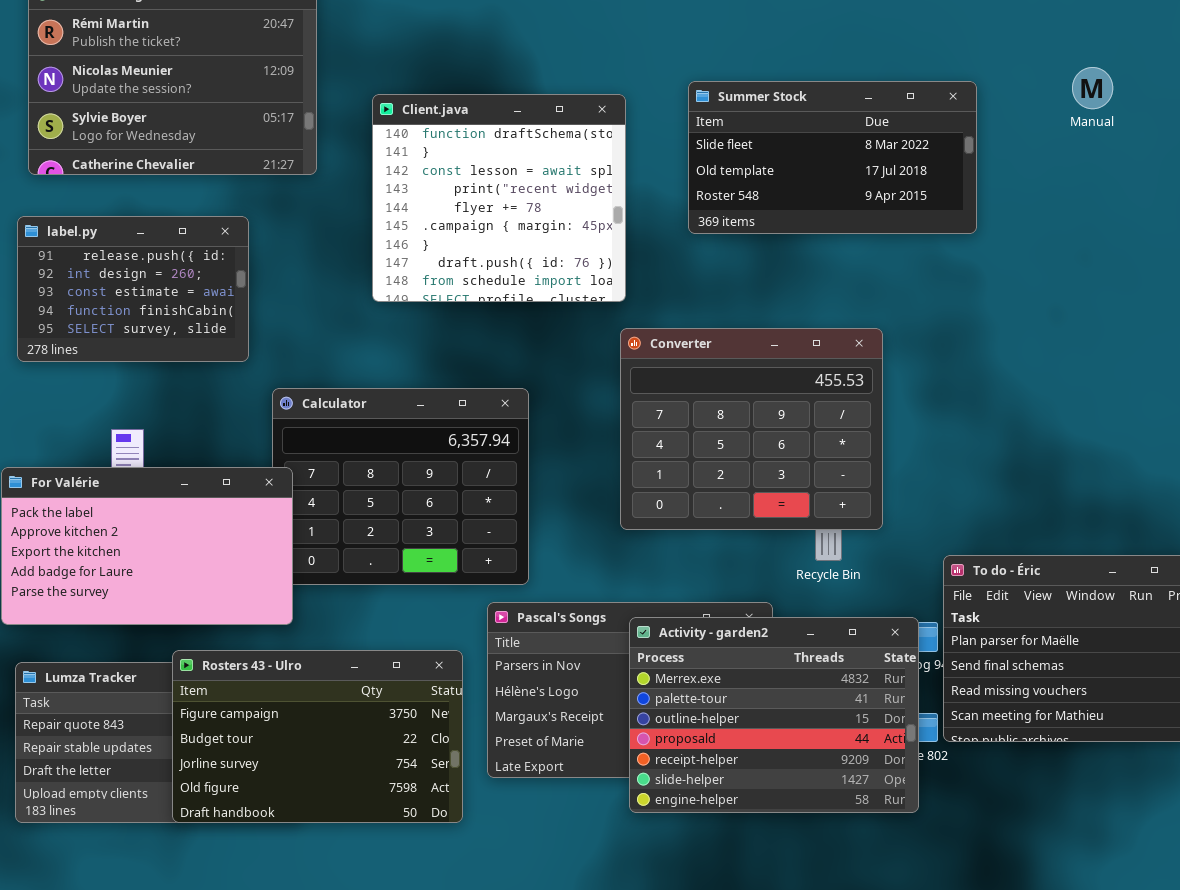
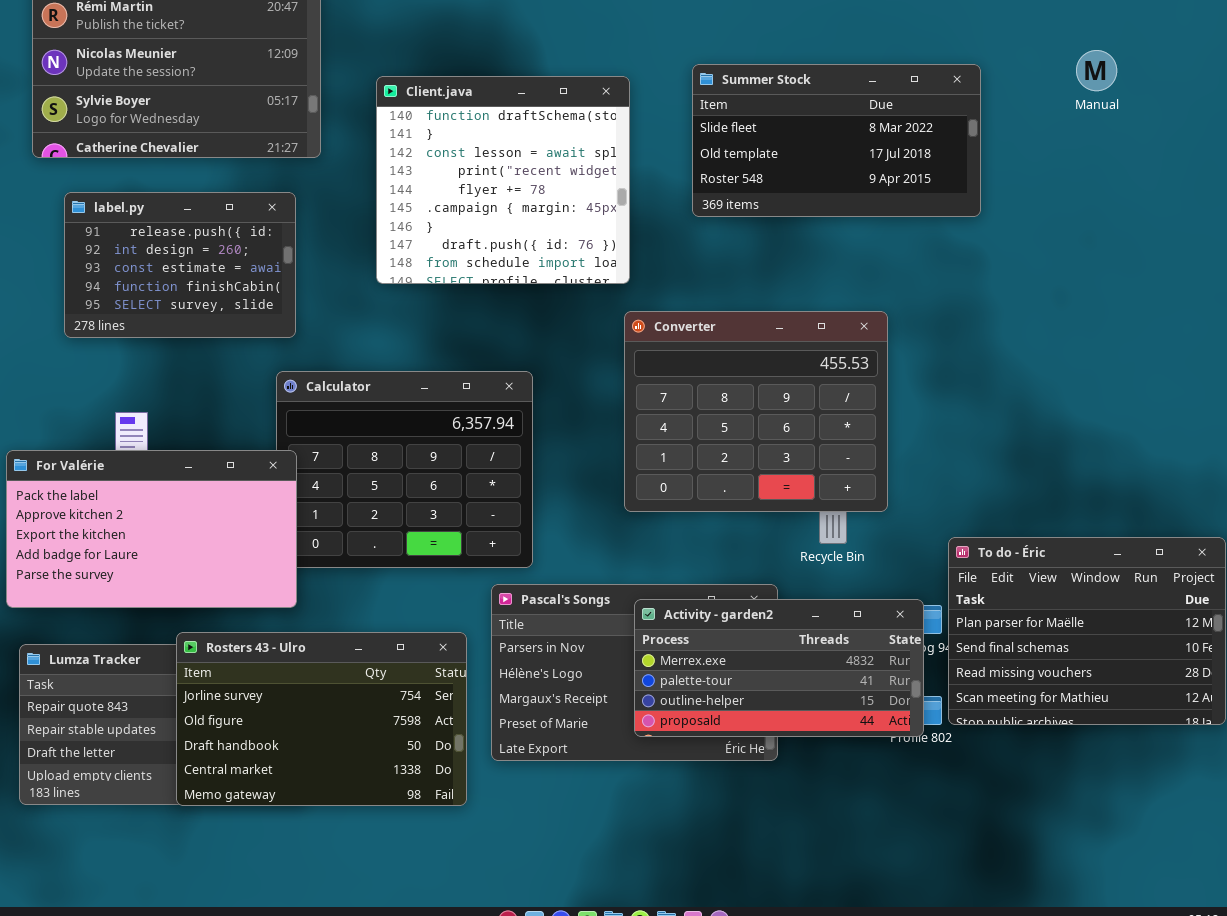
label.py: [17,216,249,362] -> [64,192,296,338], moved
Activity - garden2: [629,617,919,813] -> [634,599,924,737], resized
Rosters 43 - Ulro: [172,650,463,823] -> [176,632,467,806], scrolled down 2 rows

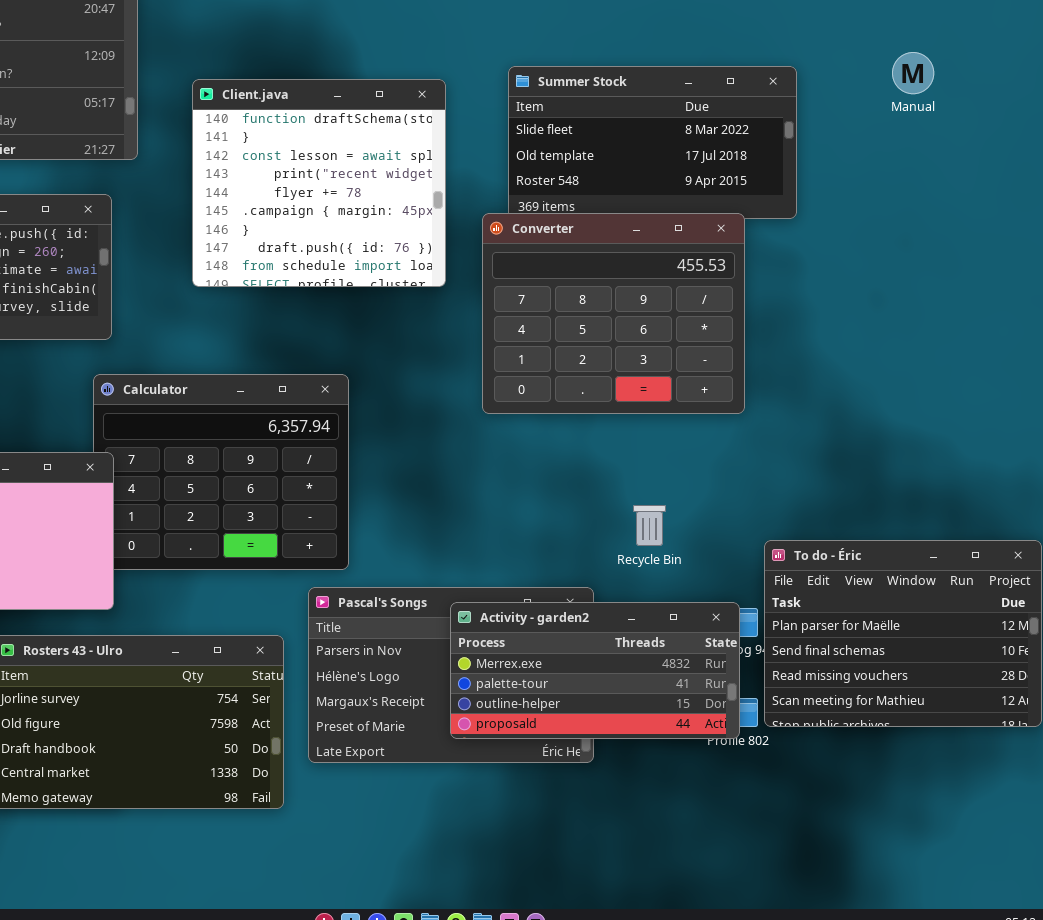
Converter: [624,311,888,512] -> [482,213,745,414], moved

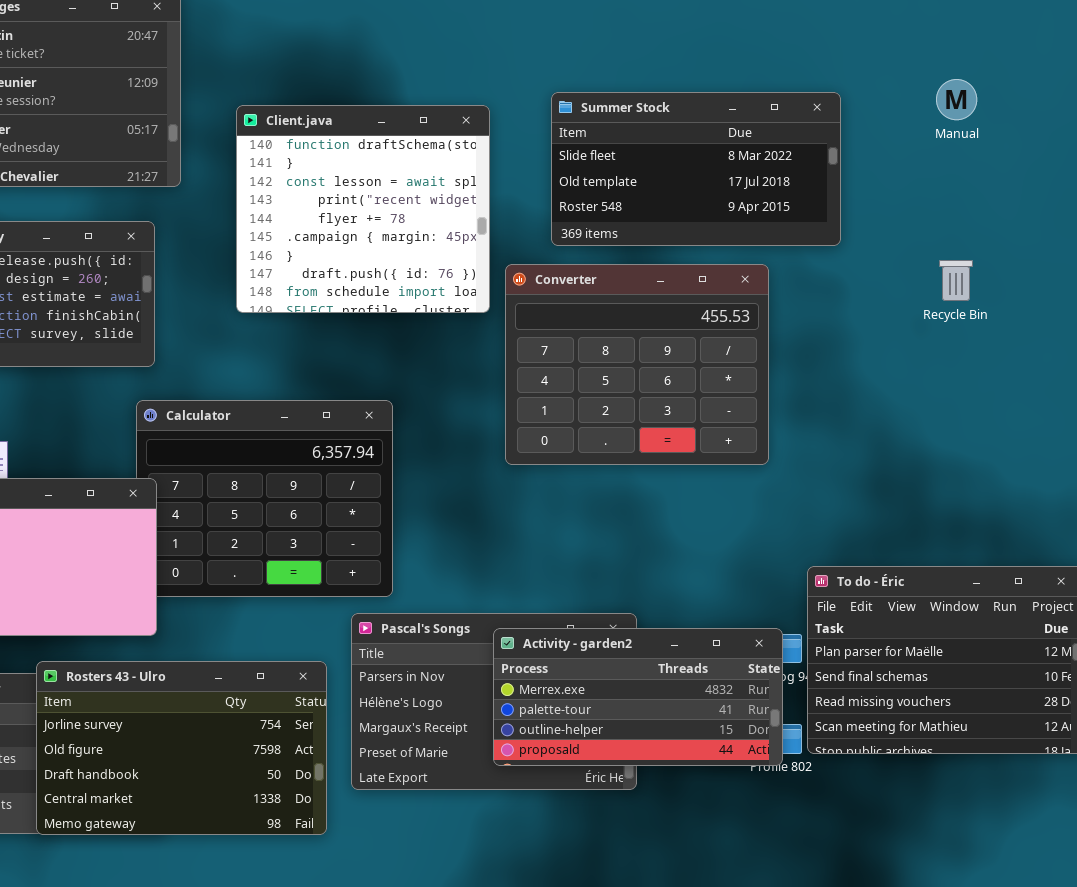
Converter: [482,213,745,414] -> [505,264,769,465], moved
Recycle Bin: [633,505,666,546] -> [939,260,973,301], moved

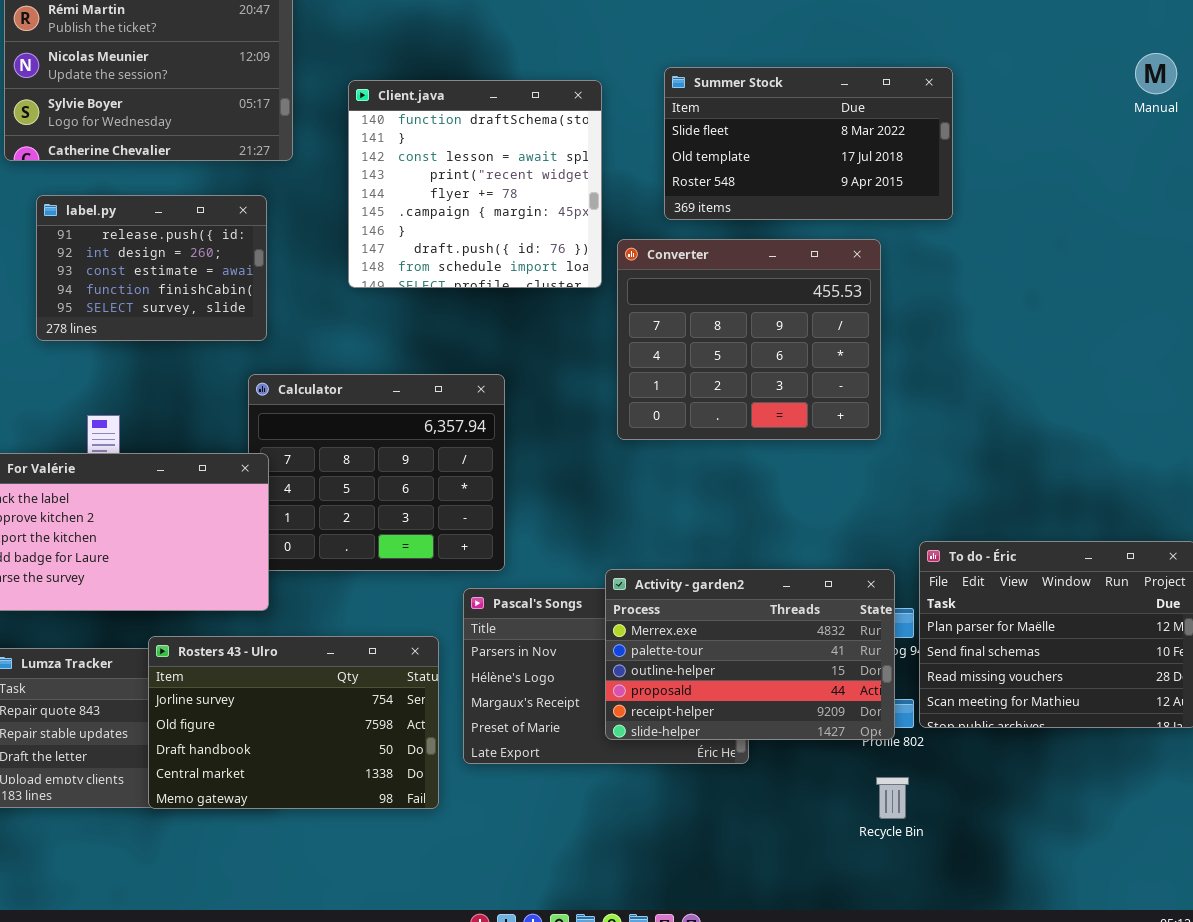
Manual: [936,79,977,120] -> [1135,53,1177,94], moved
Recycle Bin: [939,260,973,301] -> [876,777,909,819], moved
Activity - garden2: [493,628,783,766] -> [605,569,895,740], resized

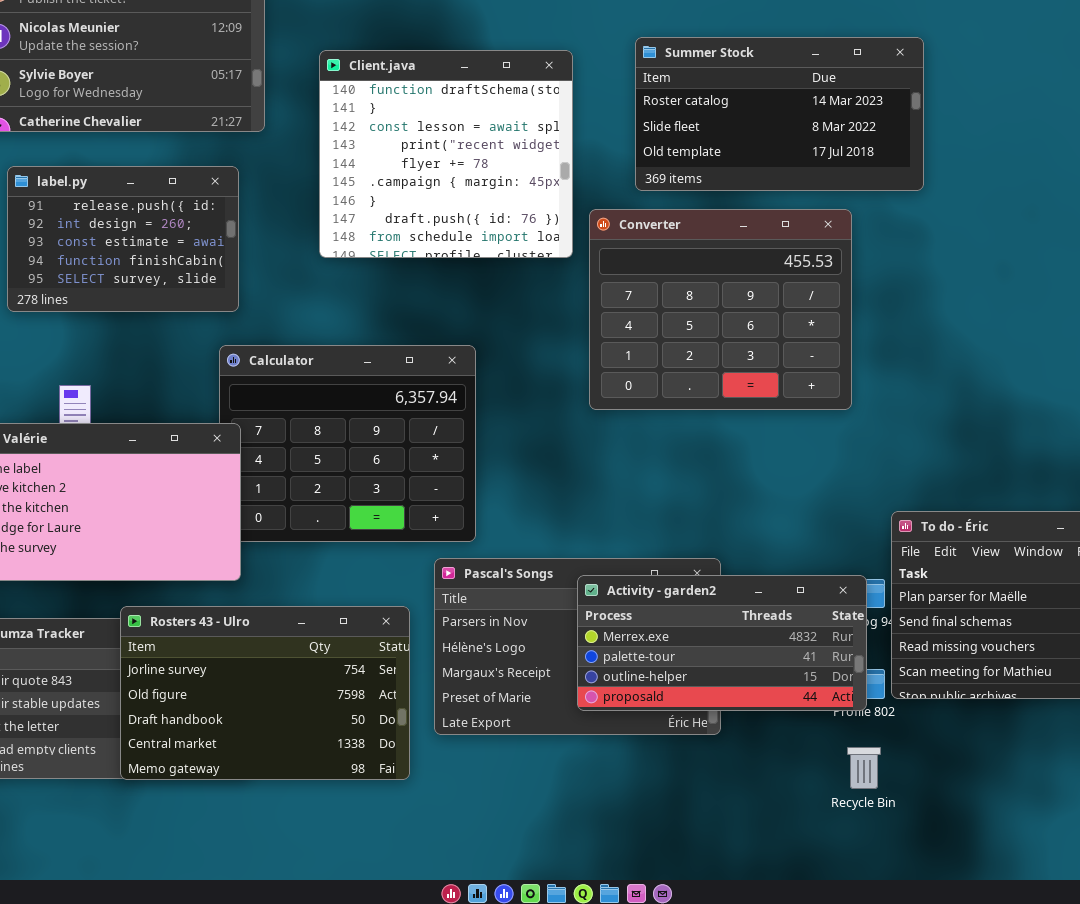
Summer Stock: [664,67,953,220] -> [635,37,924,191], scrolled up 1 row
Activity - garden2: [605,569,895,740] -> [577,575,867,711], resized

